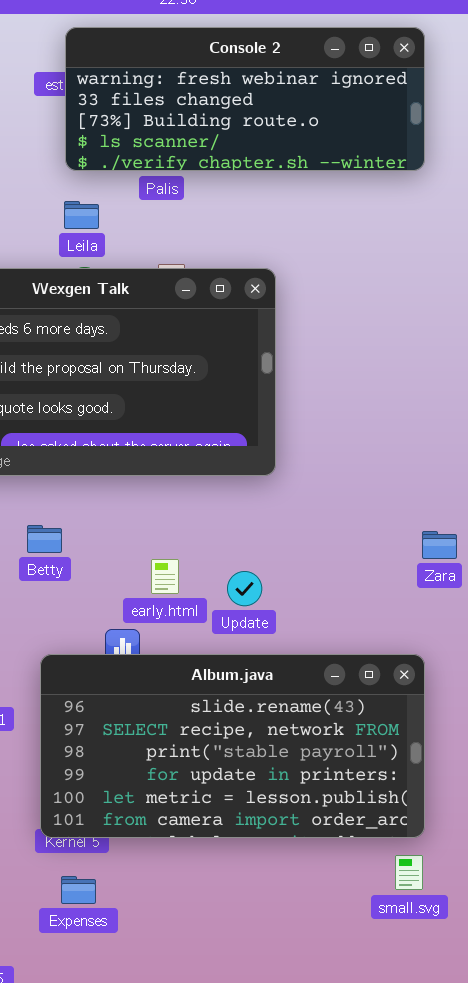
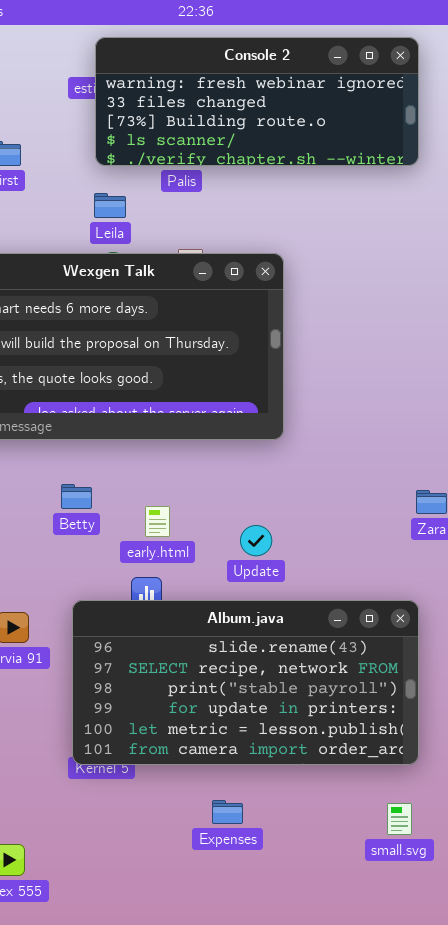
early.html: [151,559,179,594] -> [145,506,170,537], moved
small.svg: [395,855,423,890] -> [387,803,412,835], moved
Expenses: [61,876,96,904] -> [212,800,243,824], moved

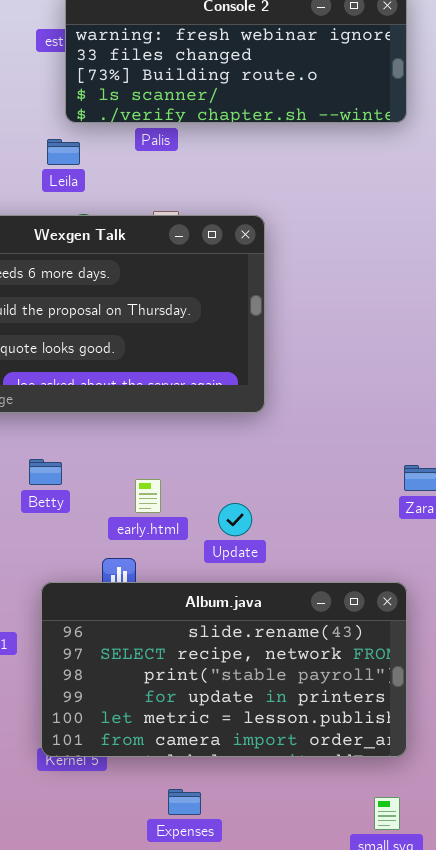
Leila: [94,193,126,218] -> [47,139,80,165], moved
early.html: [145,506,170,537] -> [135,479,161,513], moved
Expenses: [212,800,243,824] -> [168,789,201,815], moved

